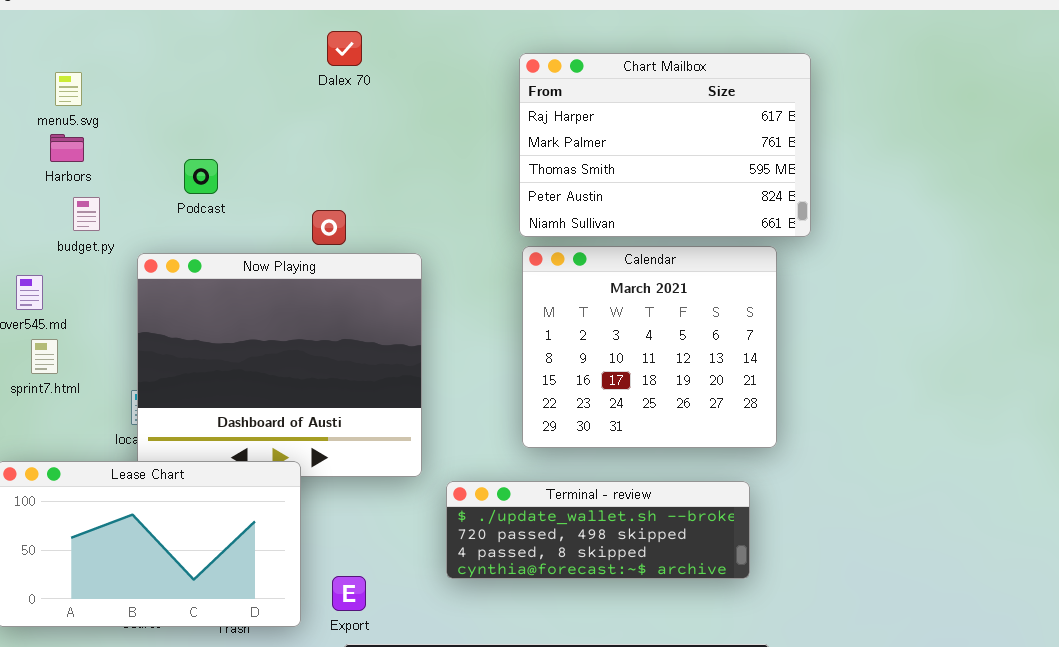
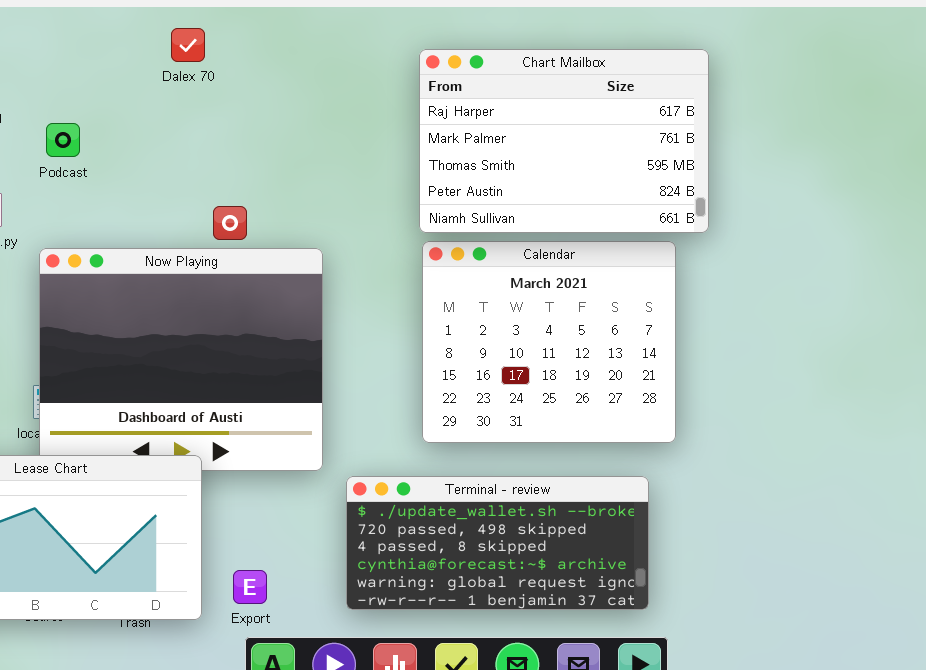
Dalex 70: [327,31,362,66] -> [171,28,205,62], moved
Podcast: [184,159,218,194] -> [46,123,80,157], moved
Terminal - review: [446,481,750,579] -> [346,476,649,610], resized

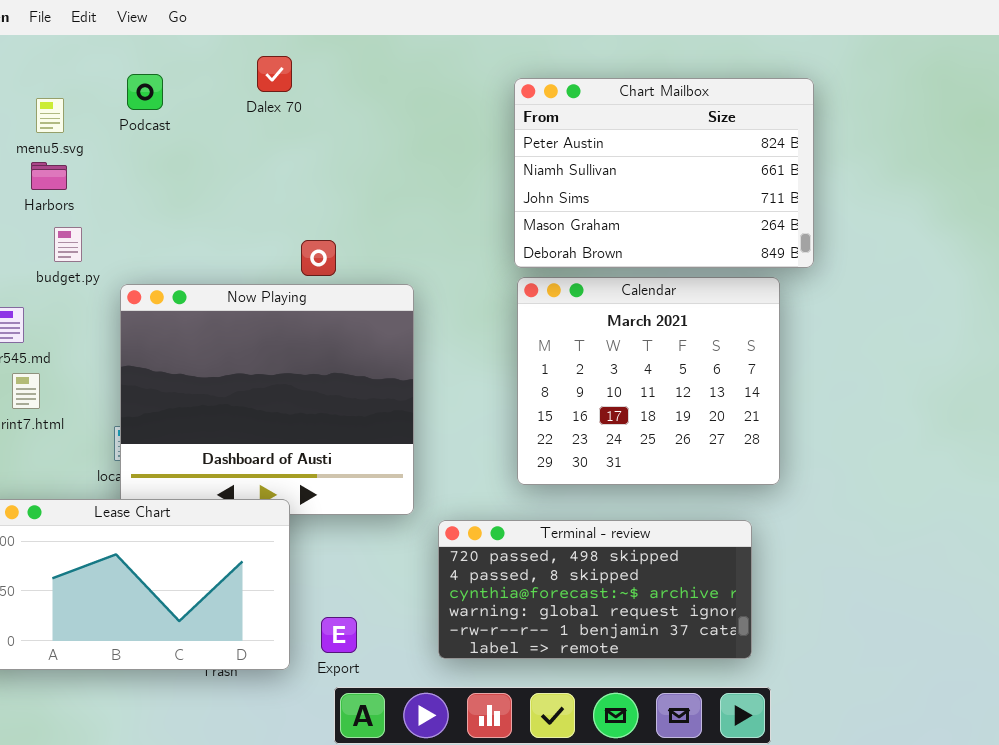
Chart Mailbox: [419,49,709,233] -> [514,78,814,268], scrolled down 3 rows
Podcast: [46,123,80,157] -> [127,74,163,110], moved
Terminal - review: [346,476,649,610] -> [438,520,752,659], scrolled down 1 row

